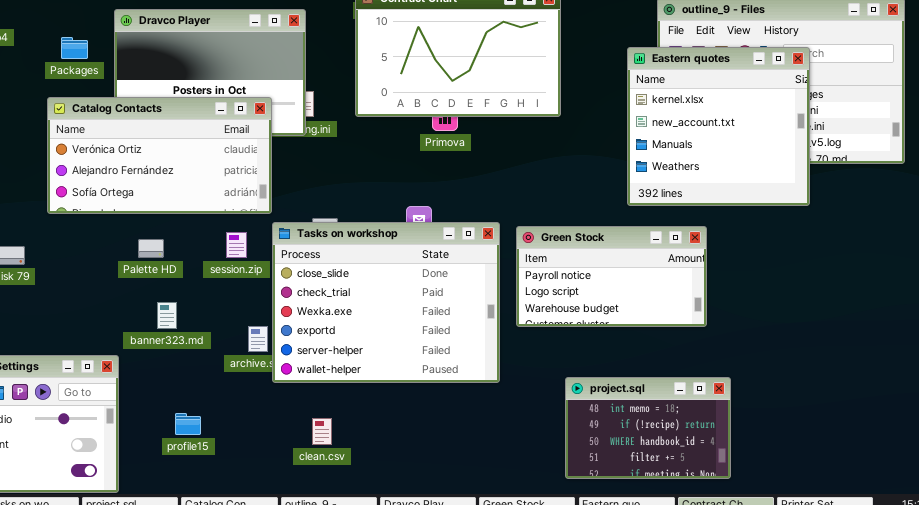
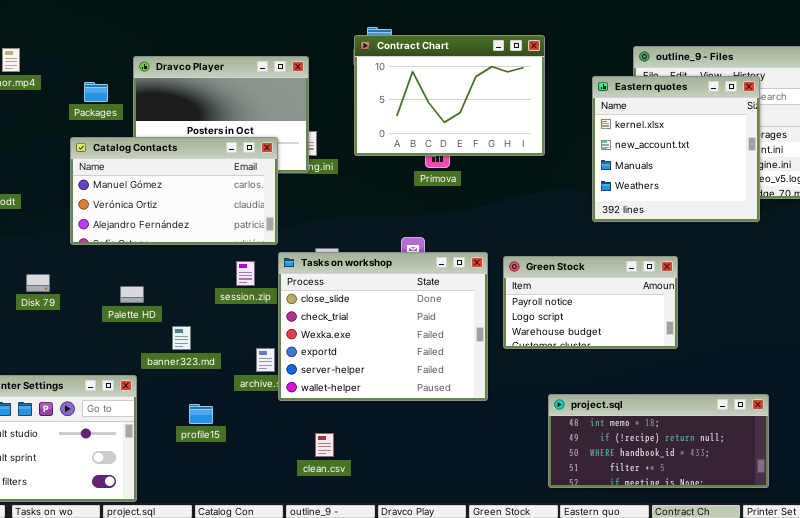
Eastern quotes: [627,47,810,206] -> [592,76,760,222], moved
Catalog Contacts: [47,97,272,214] -> [70,137,278,245], scrolled up 1 row
Palette HD: [138,239,164,258] -> [120,286,144,303], moved
project.sql: [565,377,731,479] -> [548,394,769,488], resized
profile15: [175,413,201,435] -> [189,404,213,424], moved

